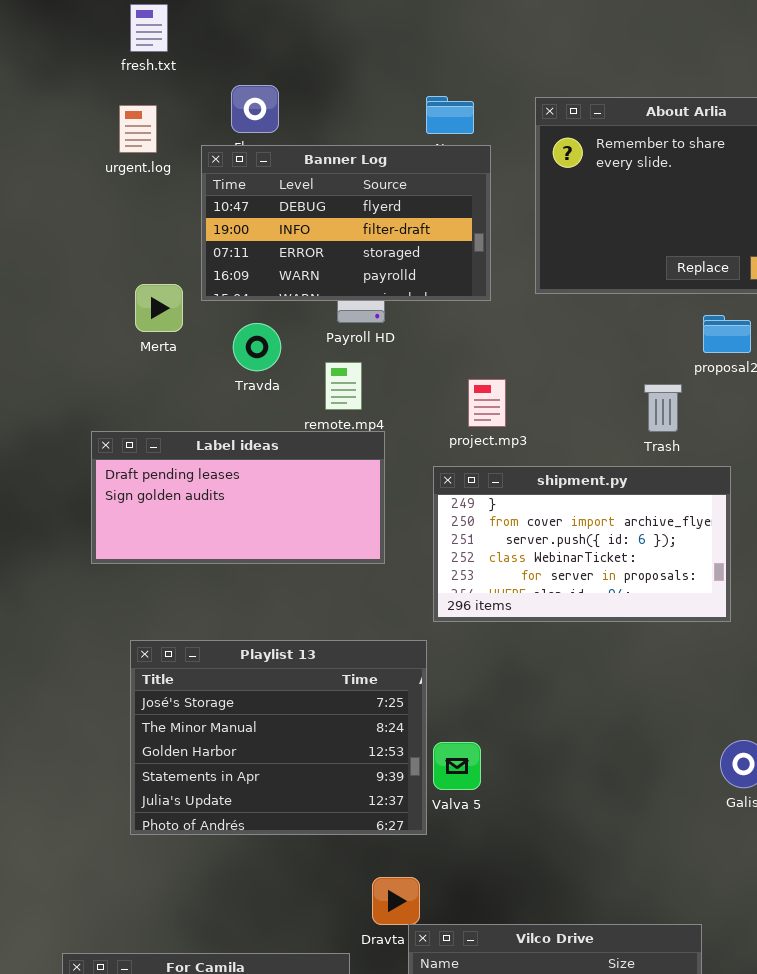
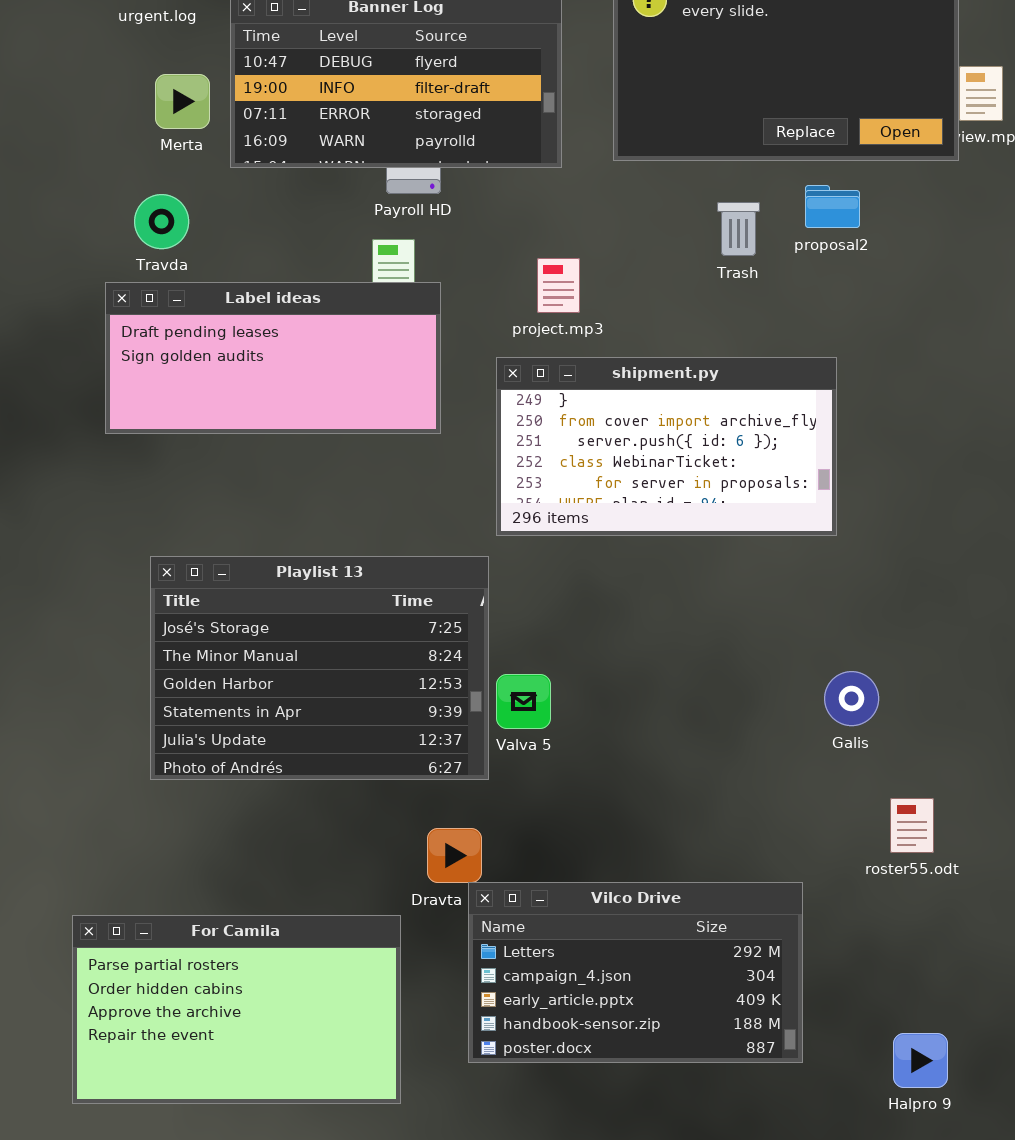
Merta: [135,284,183,332] -> [155,74,210,129], moved
Travda: [233,323,281,371] -> [134,194,189,249], moved
Trash: [644,384,682,432] -> [717,202,760,256], moved
Label ideas: [91,431,385,564] -> [105,282,441,434], moved

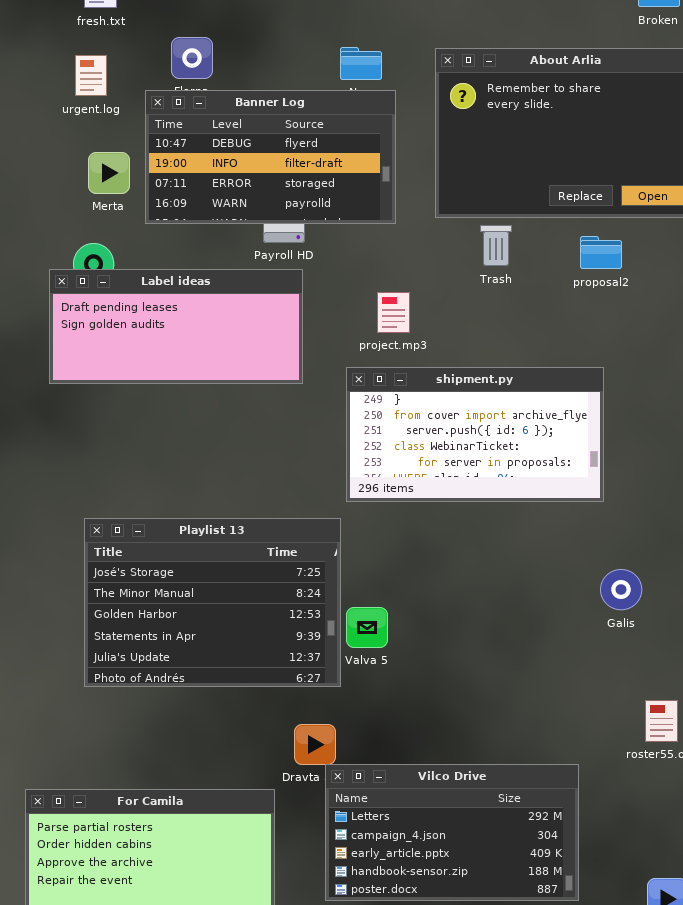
Trash: [717,202,760,256] -> [480,225,512,266], moved
Label ideas: [105,282,441,434] -> [49,269,303,384], moved
Galis: [824,671,879,726] -> [600,569,642,610], moved

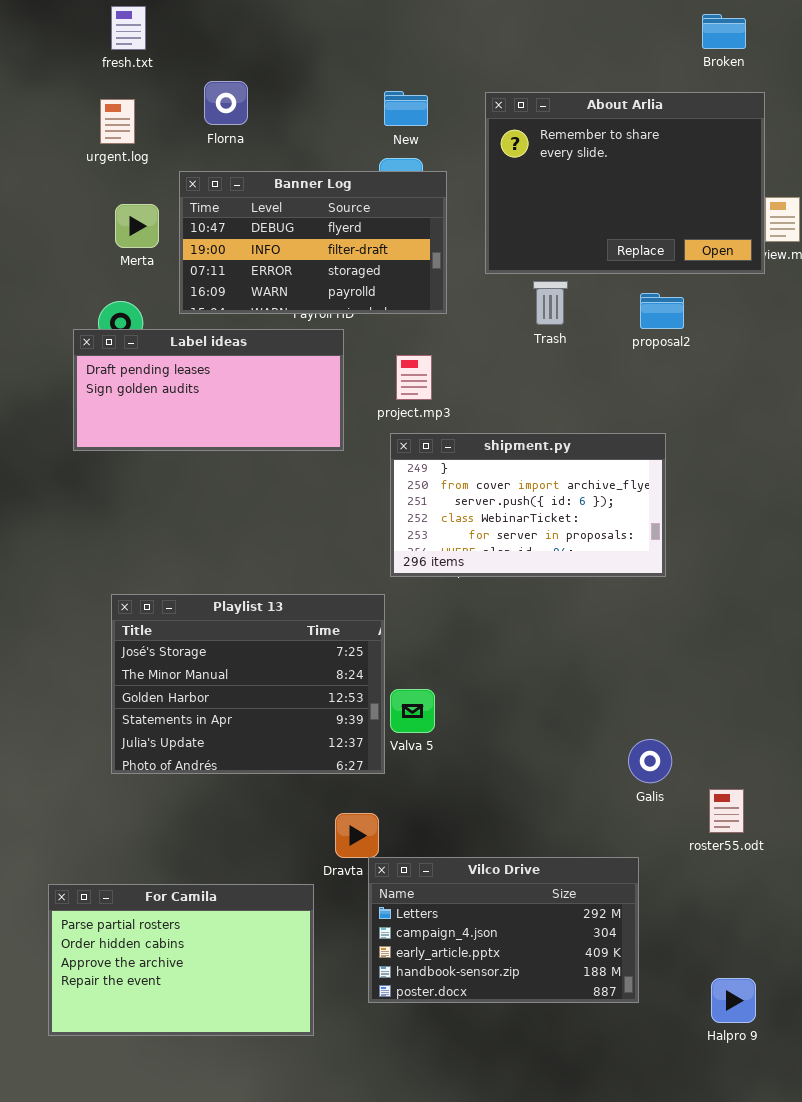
Banner Log: [145,90,396,224] -> [179,171,447,314], moved
project.mp3: [377,292,410,333] -> [396,355,432,400], moved
Galis: [600,569,642,610] -> [628,739,672,783], moved

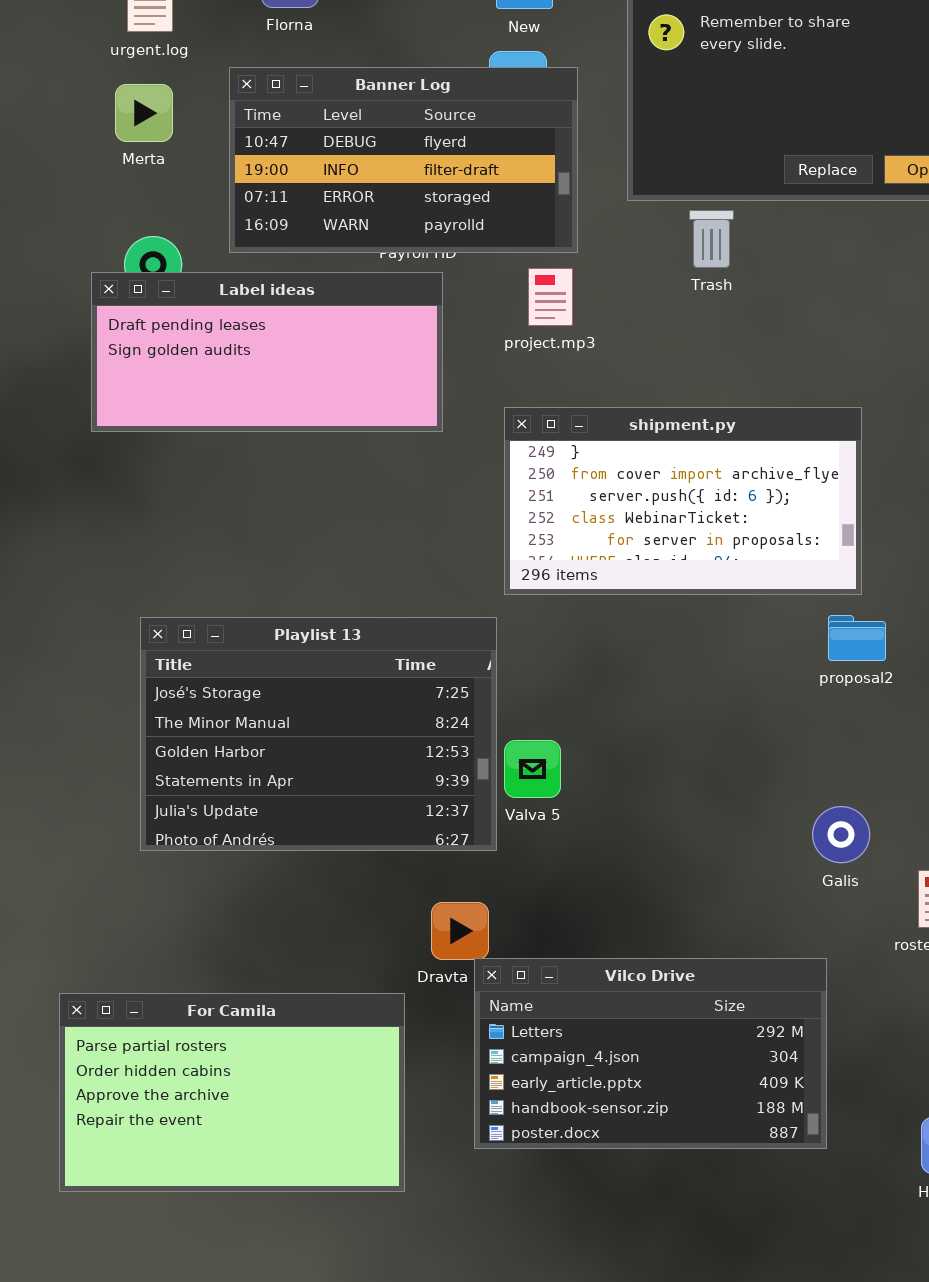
Merta: [115,204,159,248] -> [115,84,173,142], moved
proposal2: [640,293,684,329] -> [828,615,886,661], moved
project.mp3: [396,355,432,400] -> [528,268,573,326], moved

